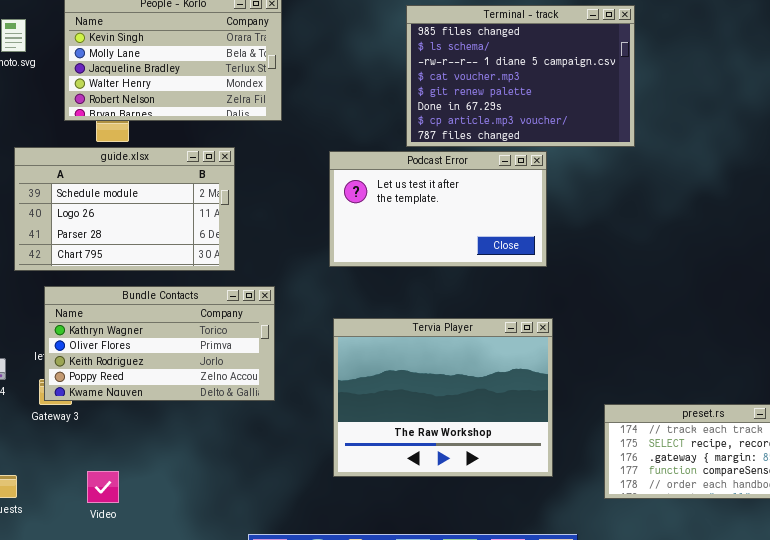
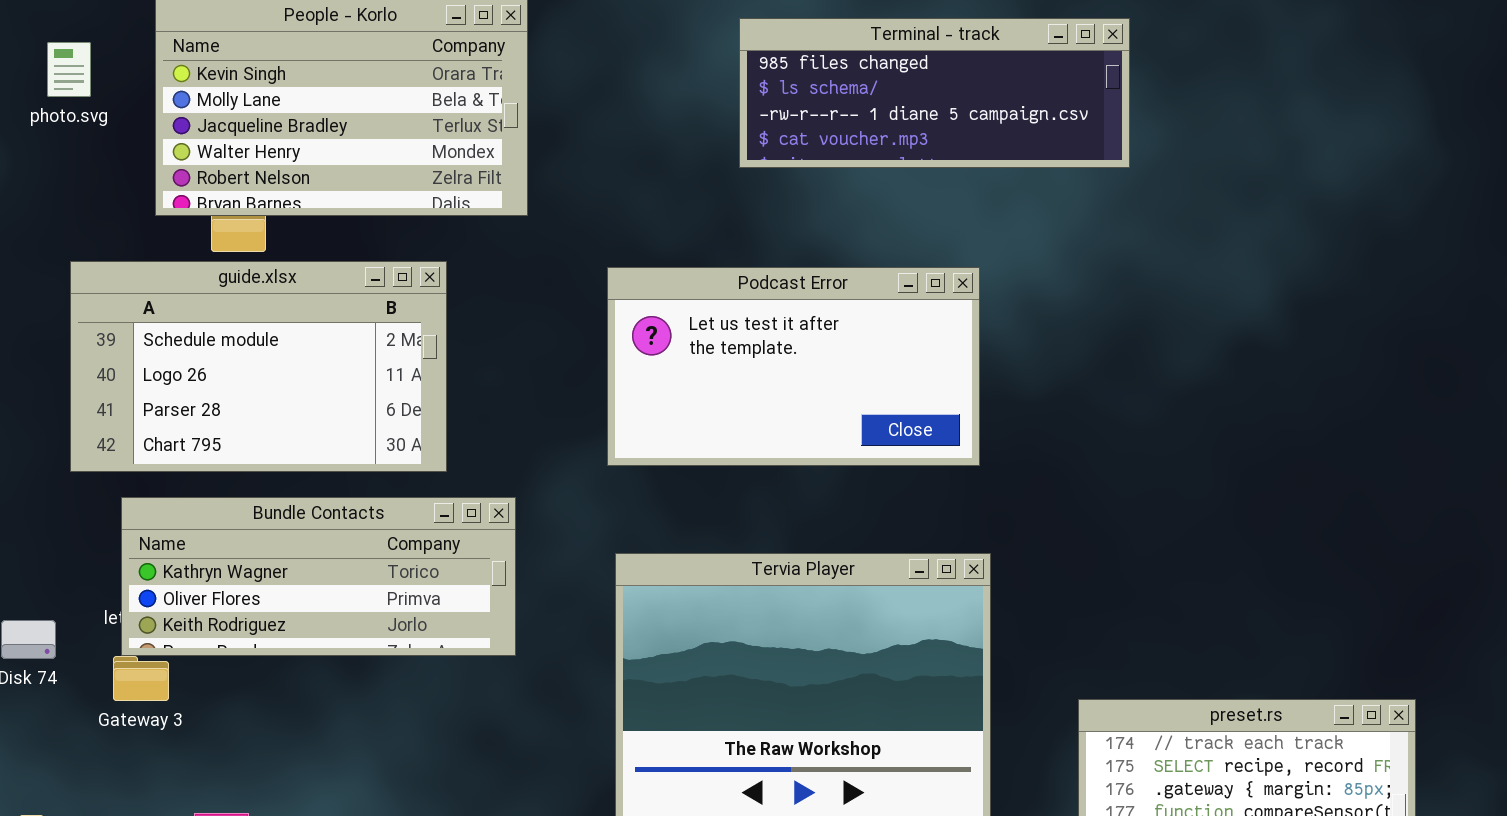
Terminal - track: [406,5,635,147] -> [739,18,1130,168], resized
Bundle Contacts: [44,286,275,401] -> [121,497,516,656], resized

